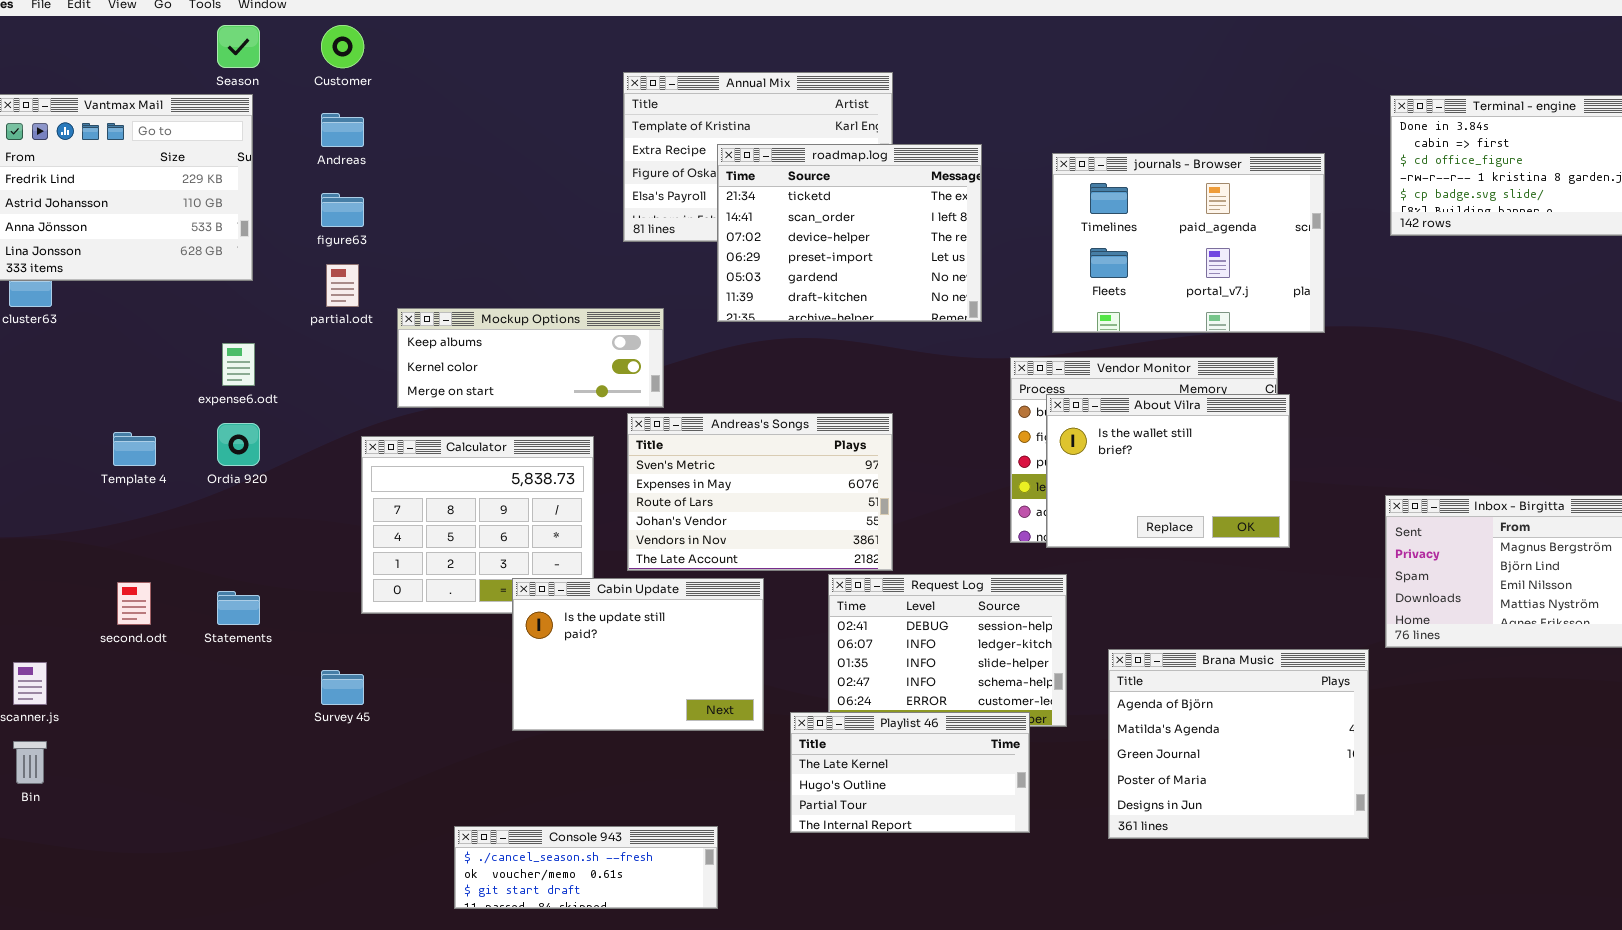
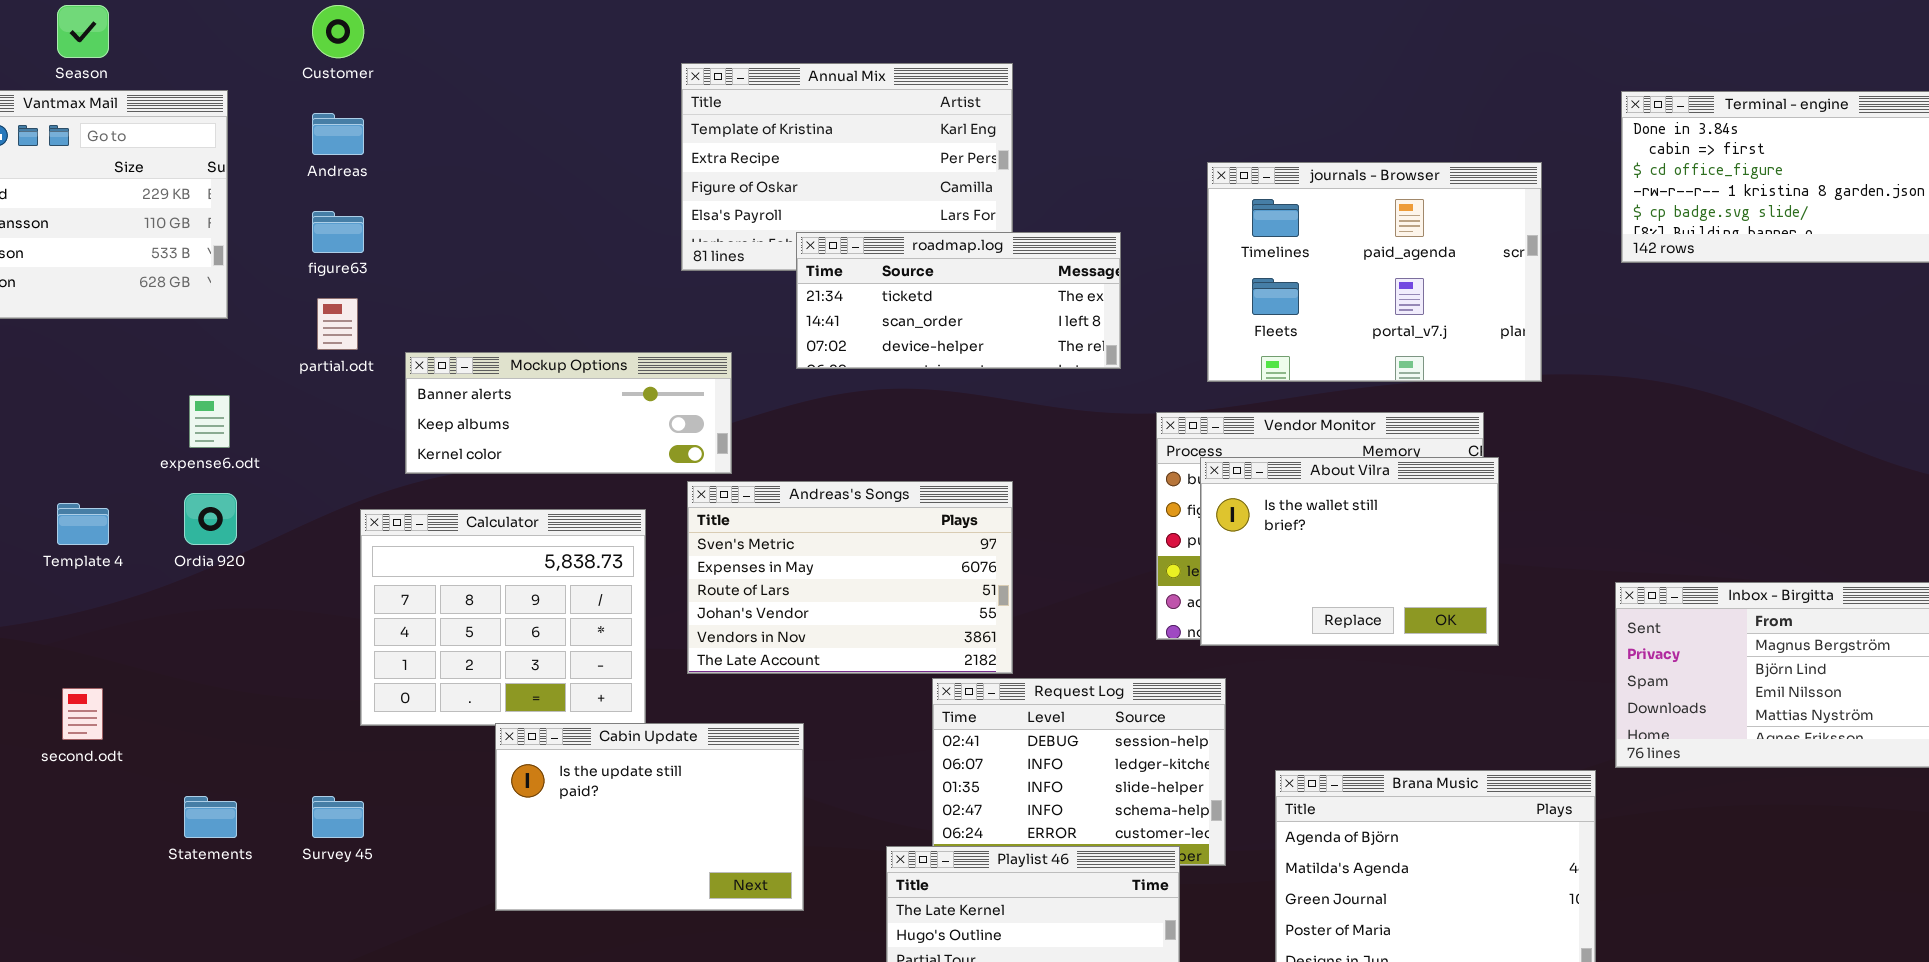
Season: [217,25,260,68] -> [57,5,109,58], moved
roadmap.log: [717,144,982,322] -> [796,232,1121,369], resized
Mockup Options: [397,308,664,408] -> [405,352,732,474], scrolled up 1 row
Cabin Update: [512,578,764,731] -> [495,723,804,911], moved
Statements: [217,591,260,625] -> [184,796,237,838], moved

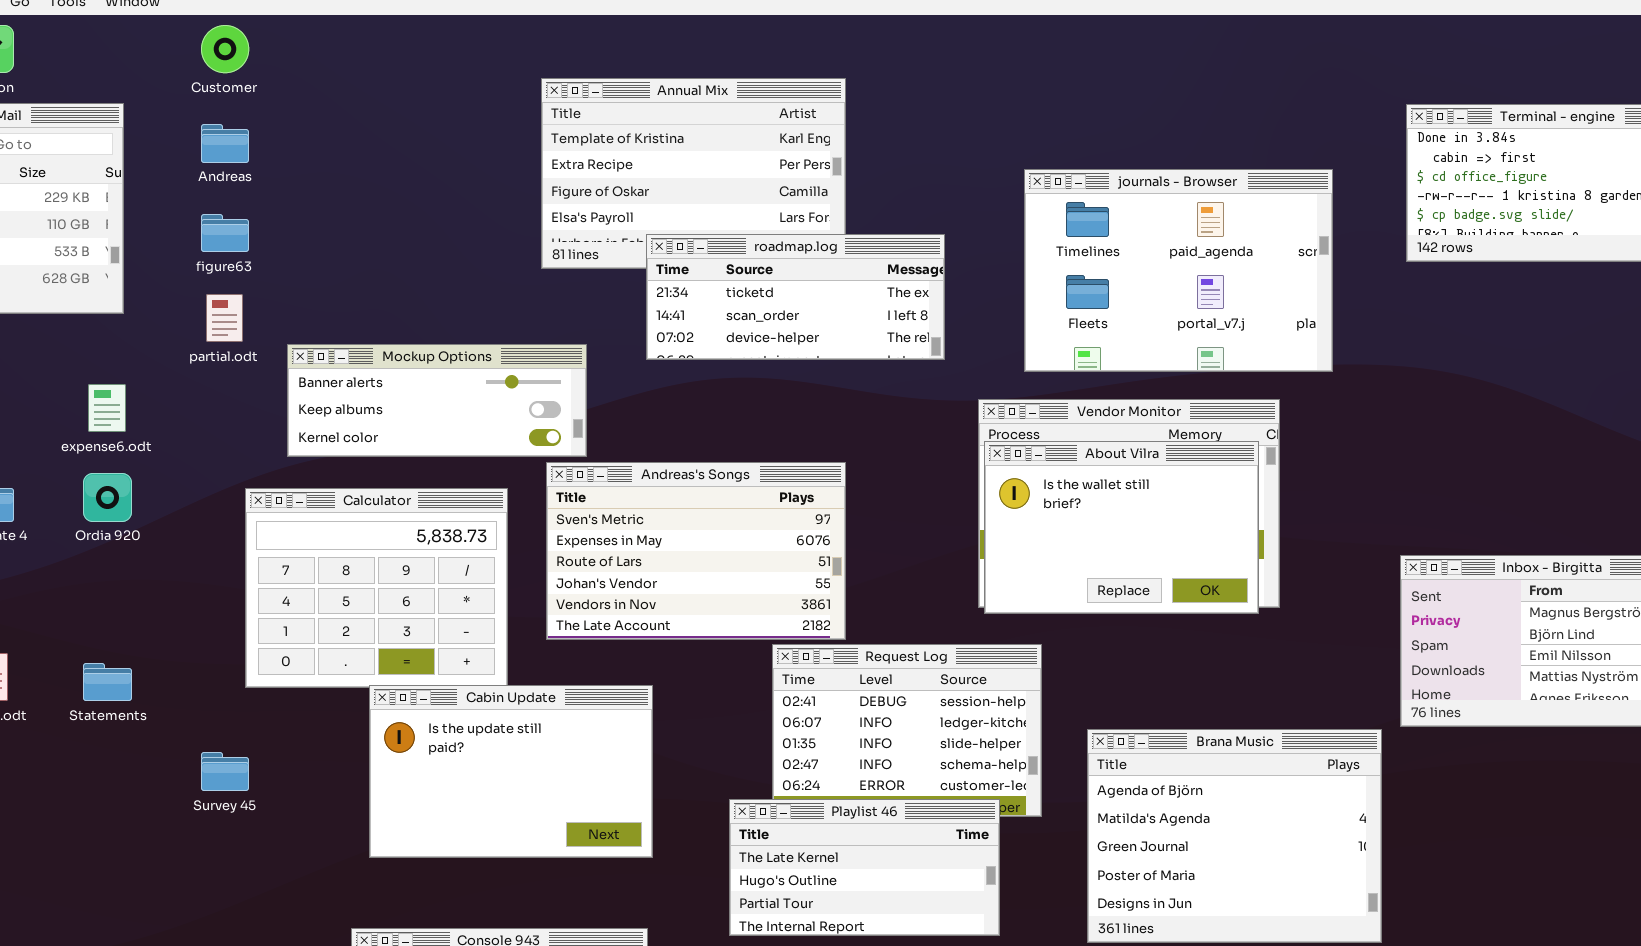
About Vilra: [1200,457,1499,646] -> [984,441,1259,614], moved
Statements: [184,796,237,838] -> [83,663,132,701], moved

